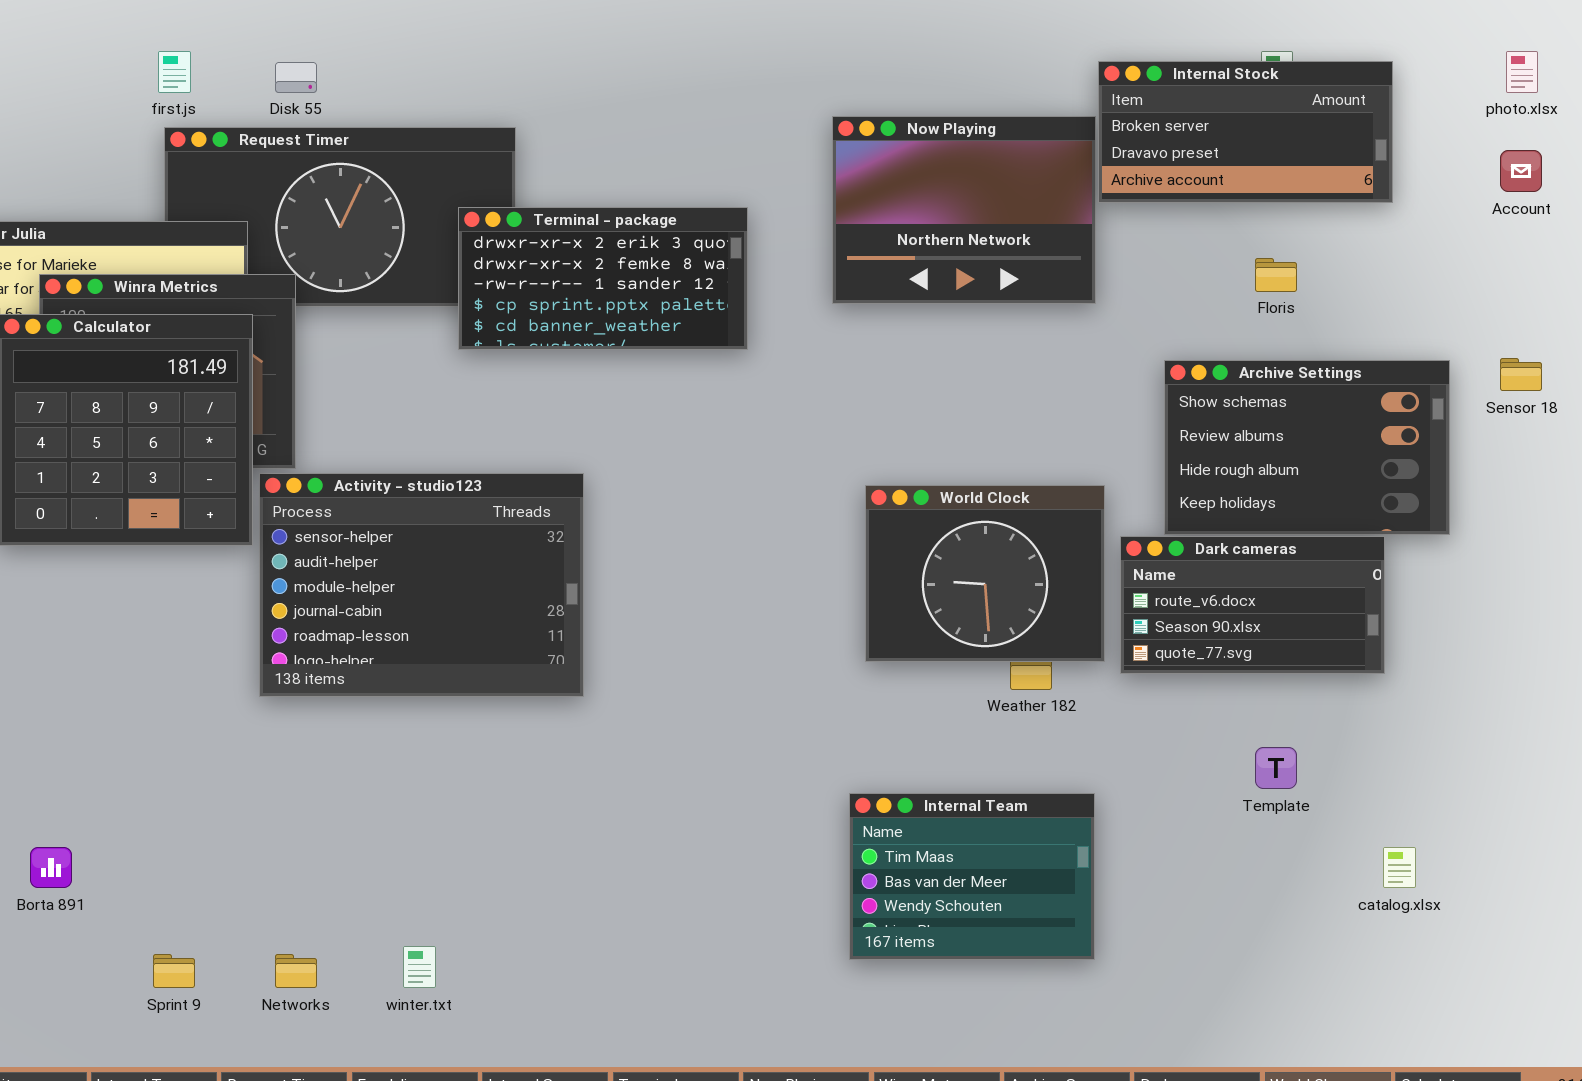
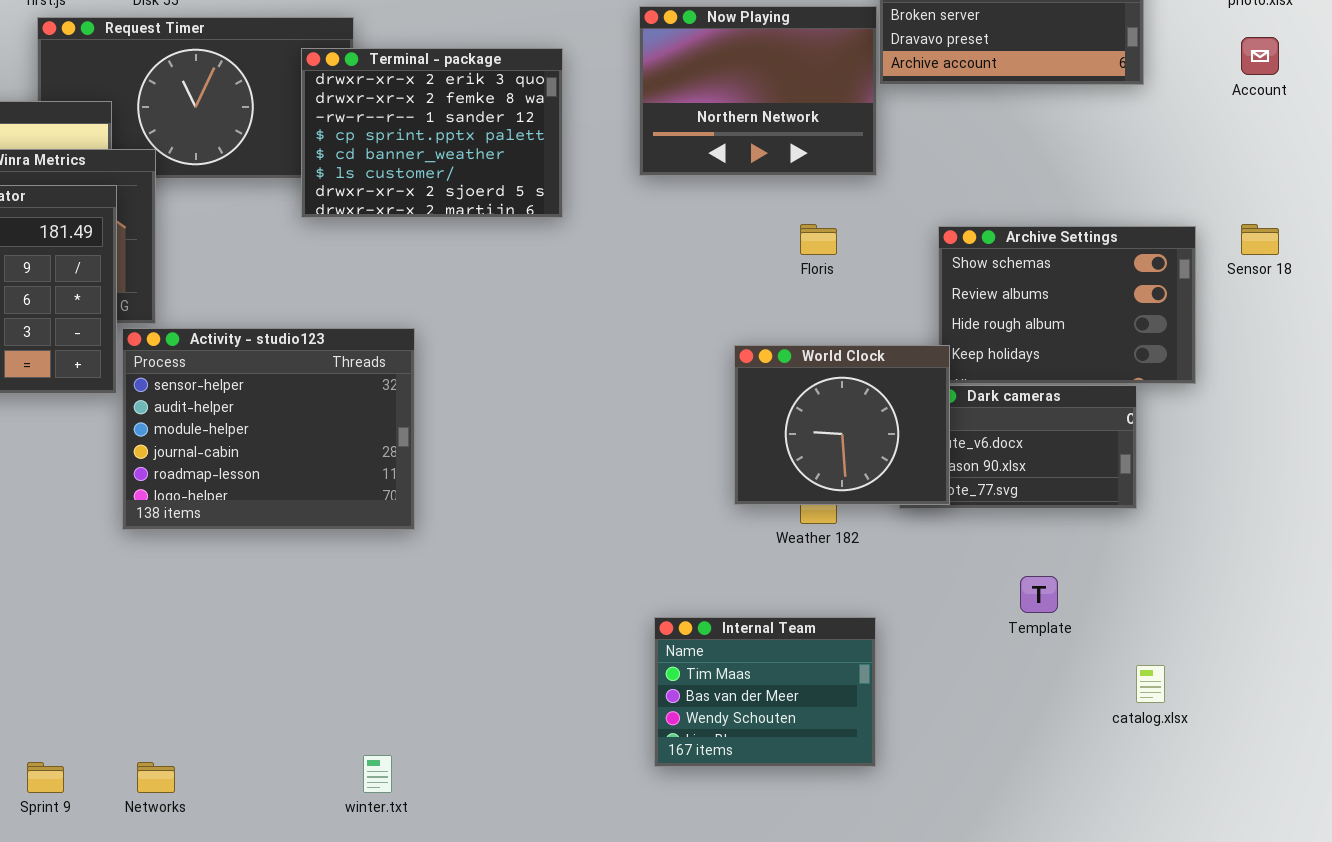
Terminal - package: [458,207,748,350] -> [301,48,563,218], resized
Floris: [1255,258,1297,292] -> [800,224,837,255], moved
World Clock: [865,485,1105,662] -> [734,345,950,505], moved
winter.txt: [403,946,436,988] -> [363,755,392,793], moved

